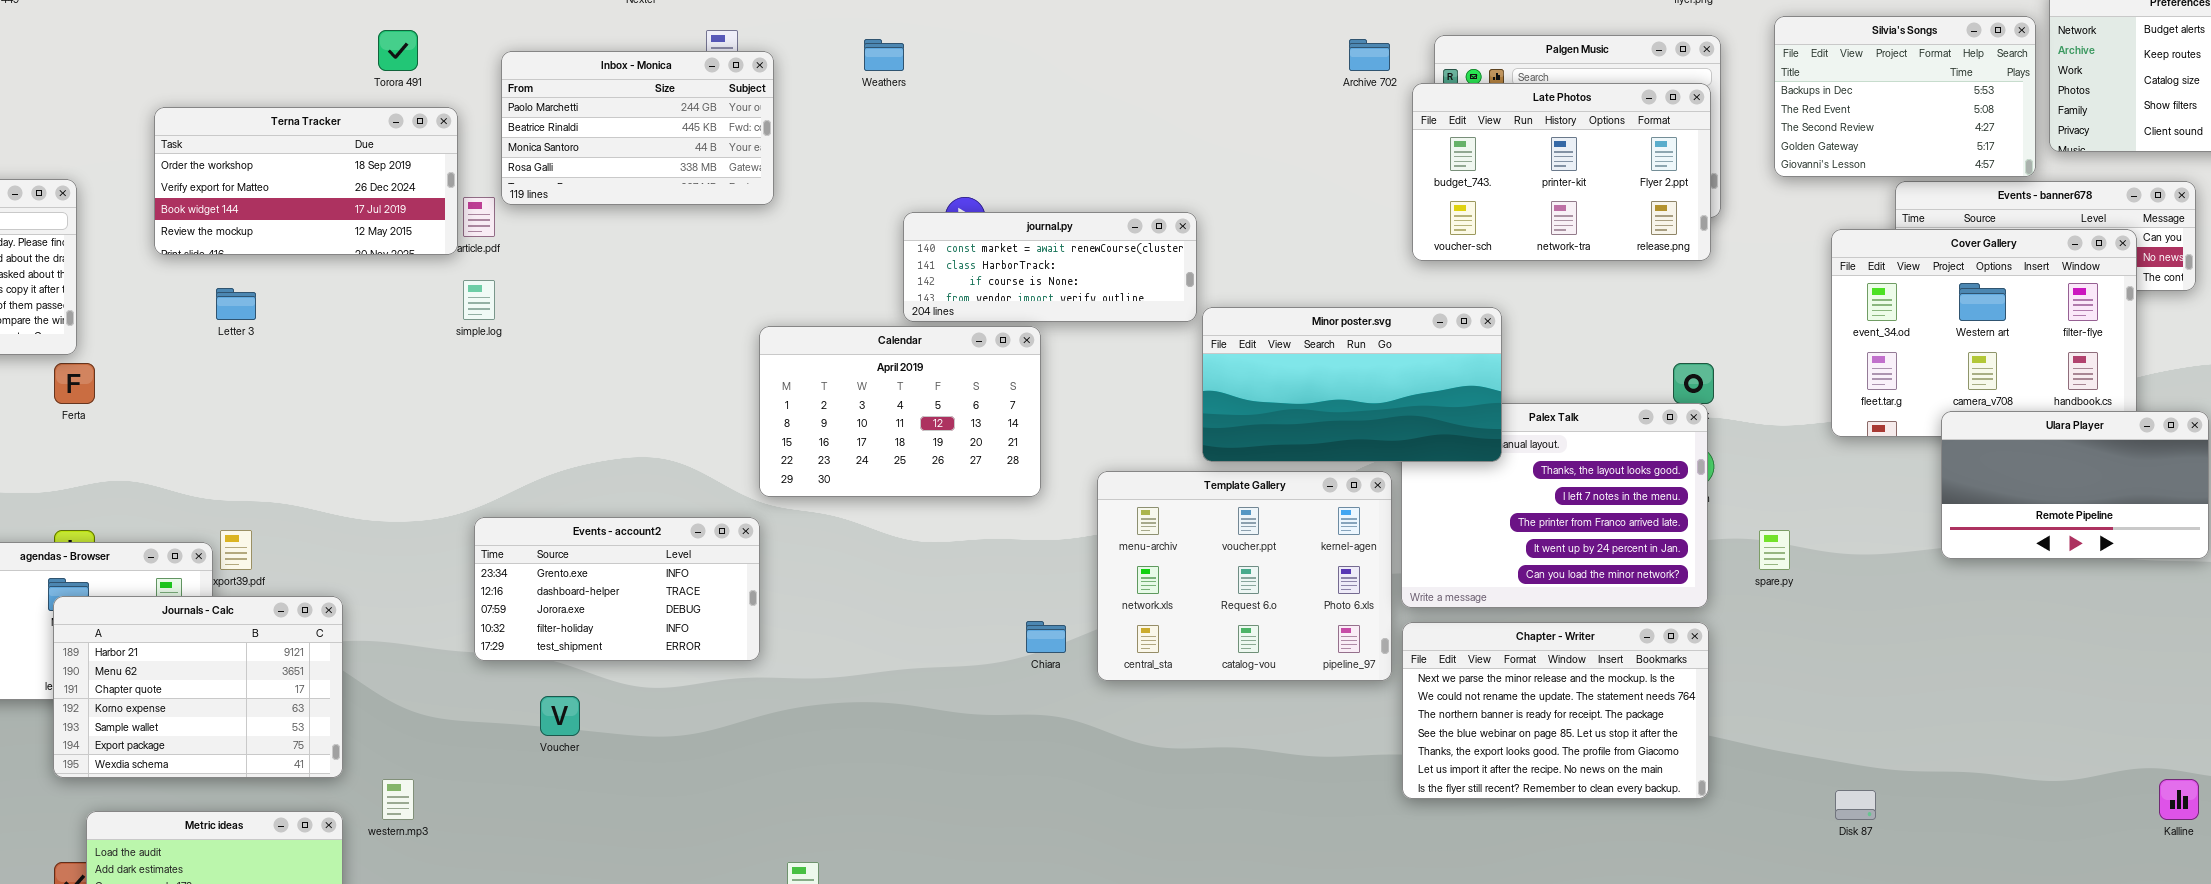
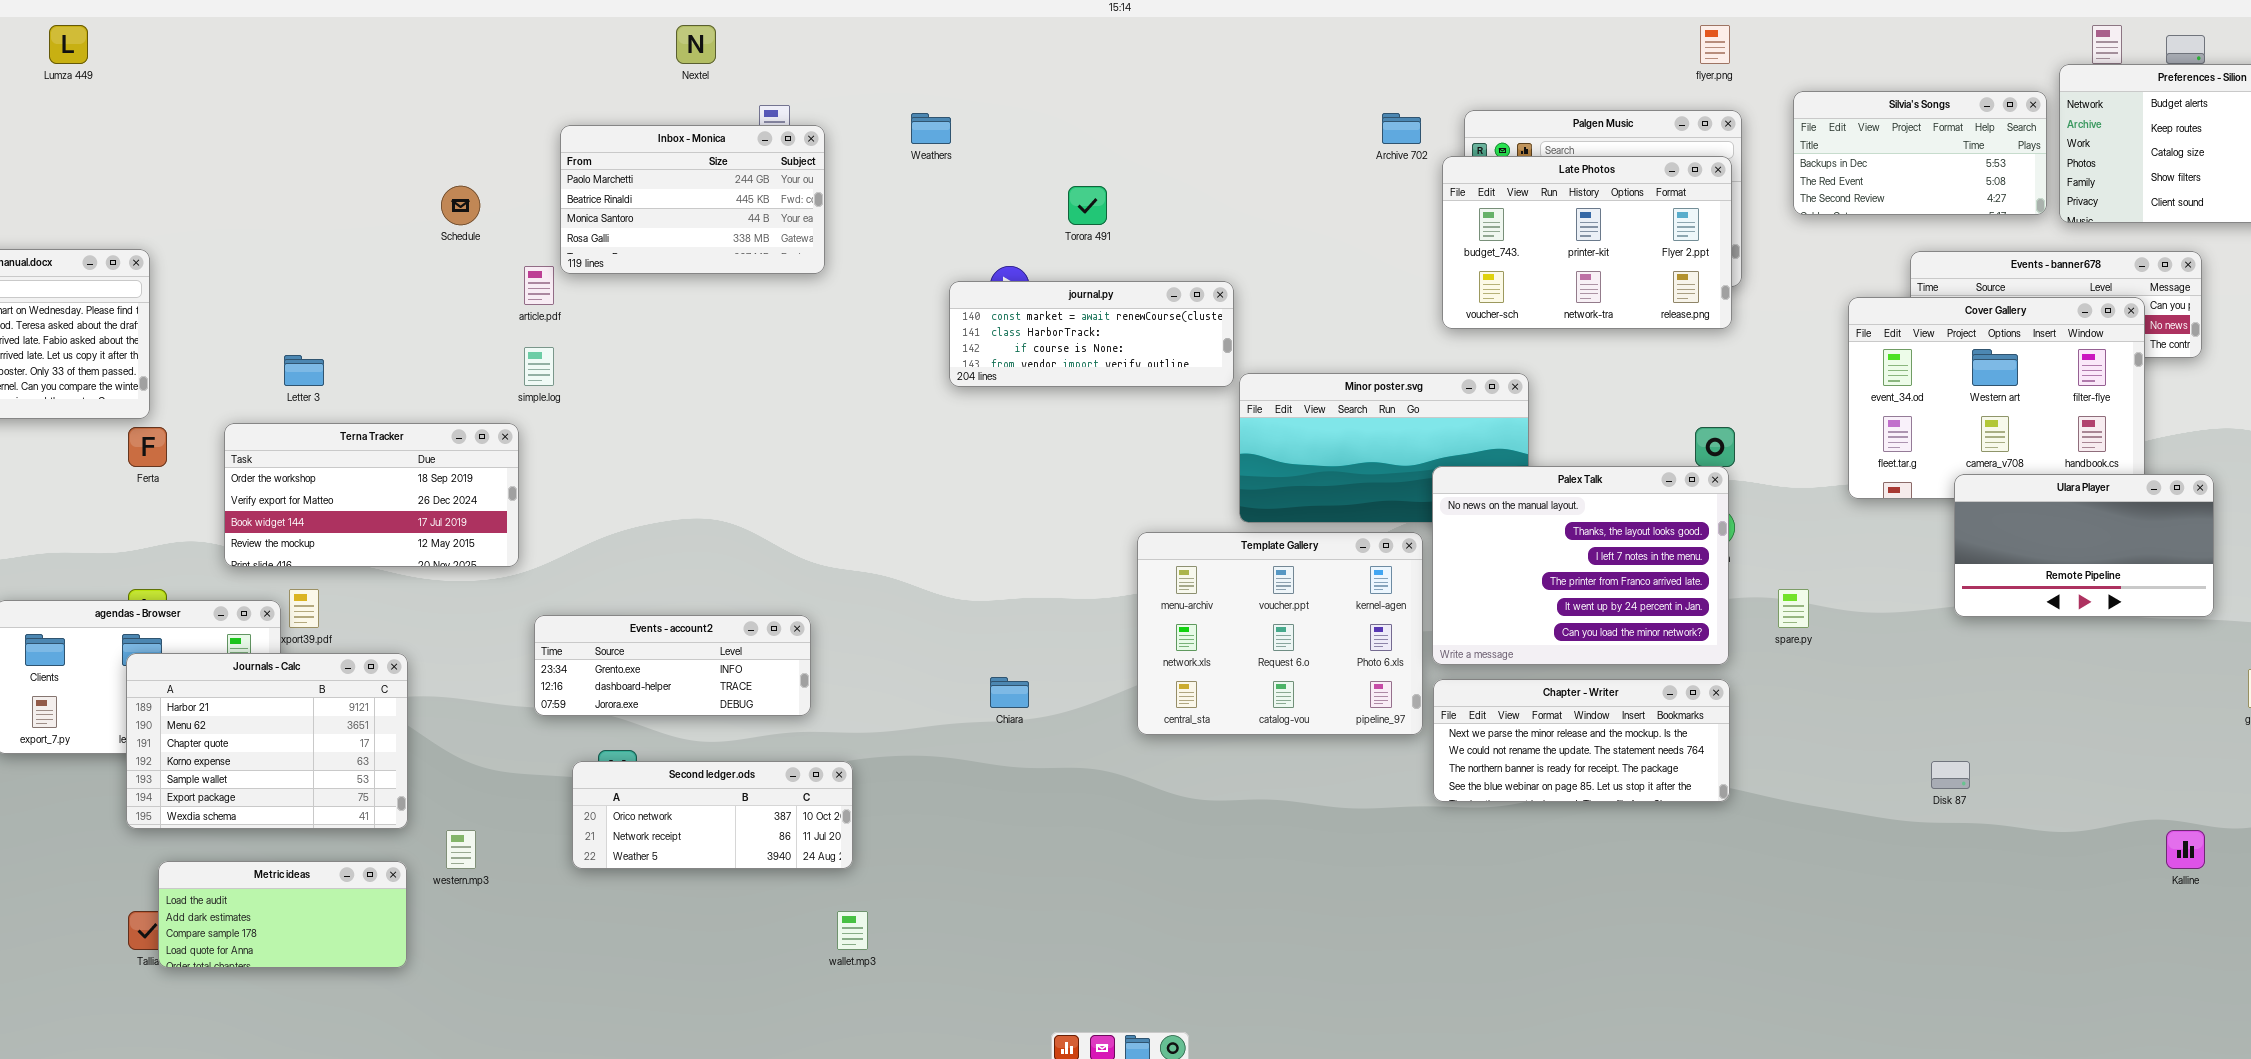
Silvia's Songs: [1774,16,2036,177] -> [1793,91,2047,215], resized
Torora 491: [378,30,418,71] -> [1068,186,1107,225], moved
Terna Tracker: [154,107,458,255] -> [224,423,519,567], moved
Calendar: [759,326,1041,497] -> none, closed
Palex Talk: [1401,403,1708,608] -> [1432,466,1729,665], raised
Events - account2: [474,517,760,661] -> [534,615,811,716], resized
Chiara: [1026,621,1066,653] -> [990,677,1029,708], moved
Chapter - Writer: [1402,622,1709,799] -> [1433,679,1730,802], resized
Second ledger.ods: none -> [572,761,853,869], opened
Disk 87: [1835,790,1876,820] -> [1931,761,1970,789], moved

